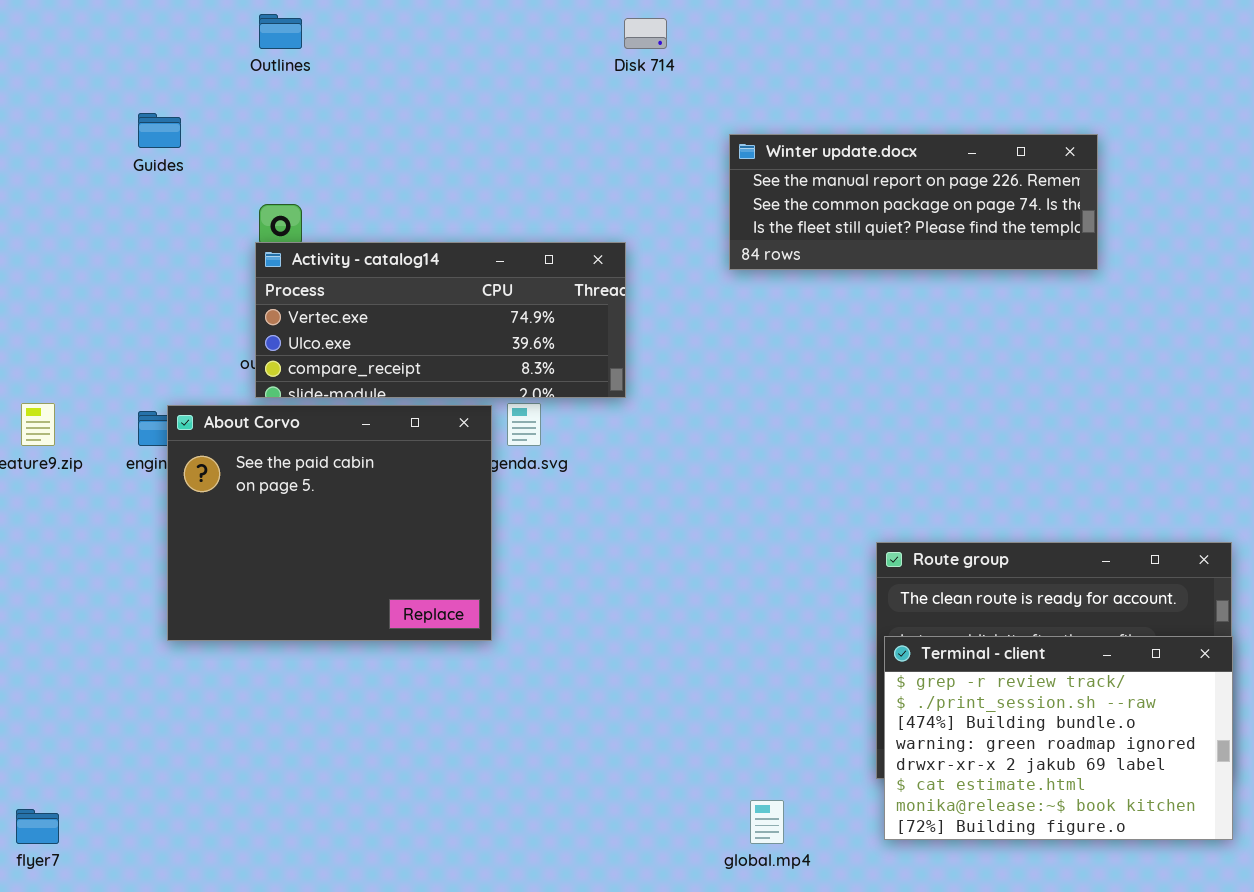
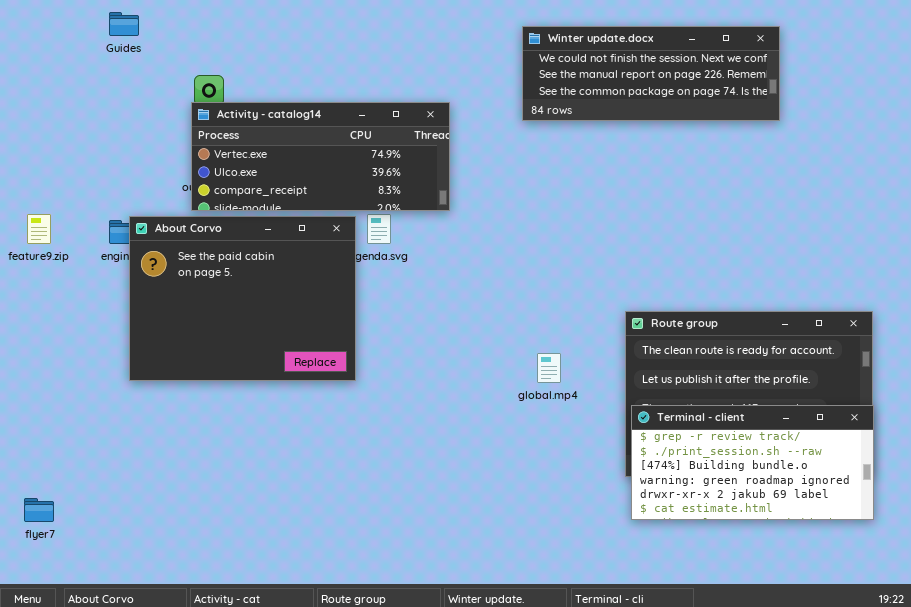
Winter update.docx: [729,134,1098,270] -> [522,26,780,121], scrolled up 1 row
Terminal - client: [884,636,1233,840] -> [631,405,874,520], resized
global.mp4: [750,800,784,844] -> [537,353,561,383], moved

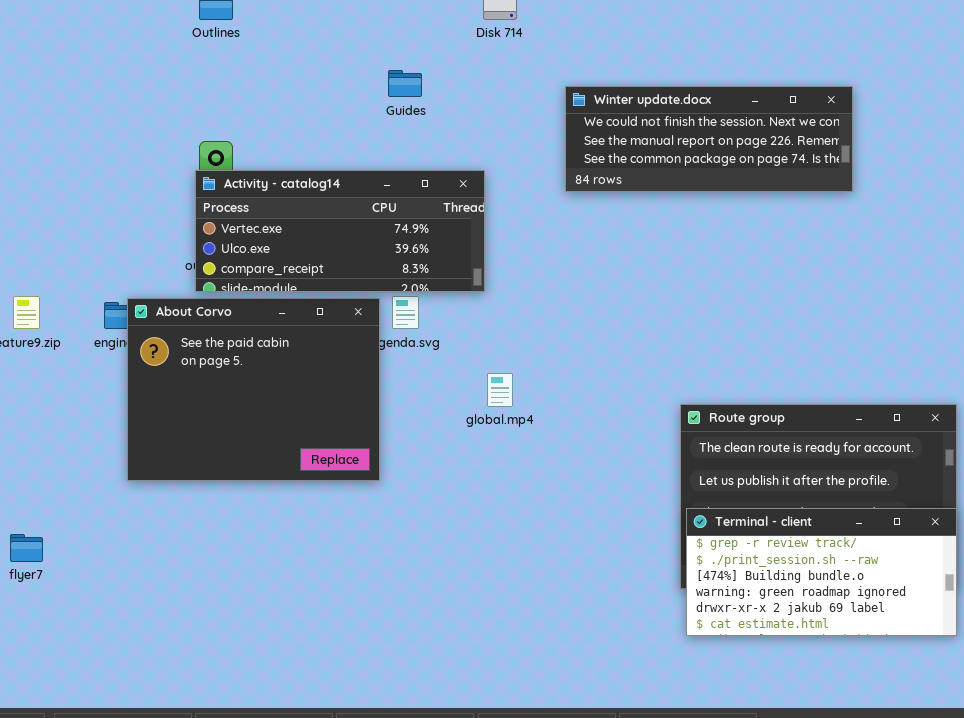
Guides: [109,12,139,36] -> [388,70,422,97], moved
global.mp4: [537,353,561,383] -> [487,373,513,407], moved
flyer7: [24,498,54,522] -> [10,534,43,562], moved

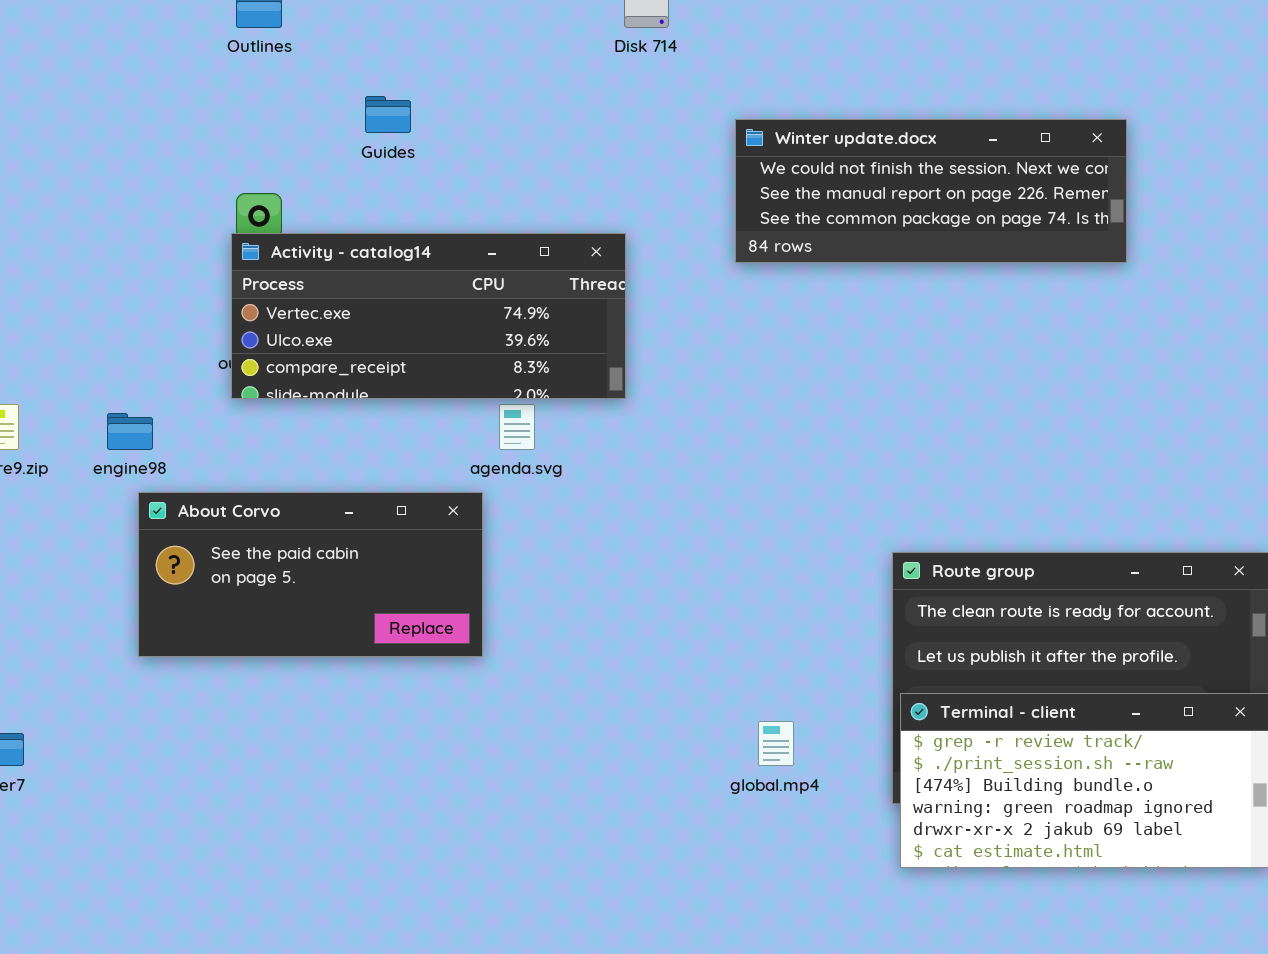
Guides: [388,70,422,97] -> [365,96,411,133], moved
About Corvo: [127,298,380,481] -> [138,492,483,657], resized
global.mp4: [487,373,513,407] -> [758,721,794,766], moved

